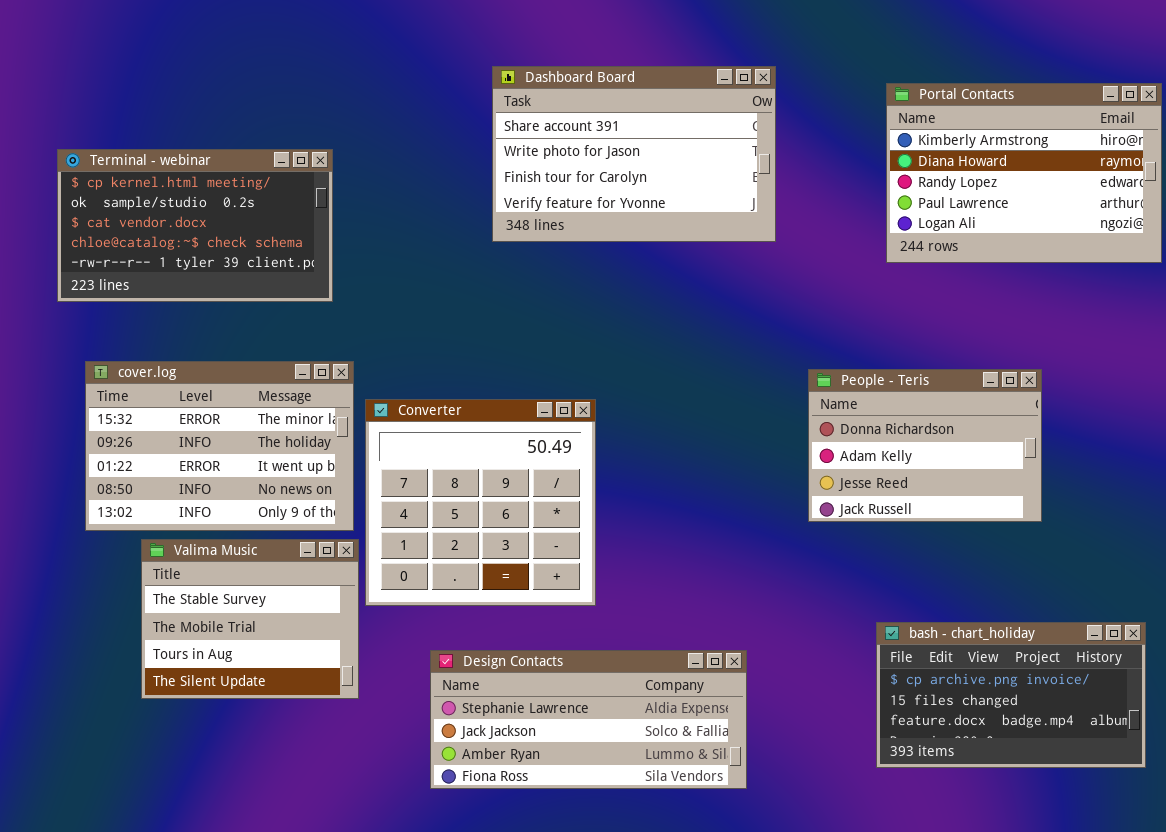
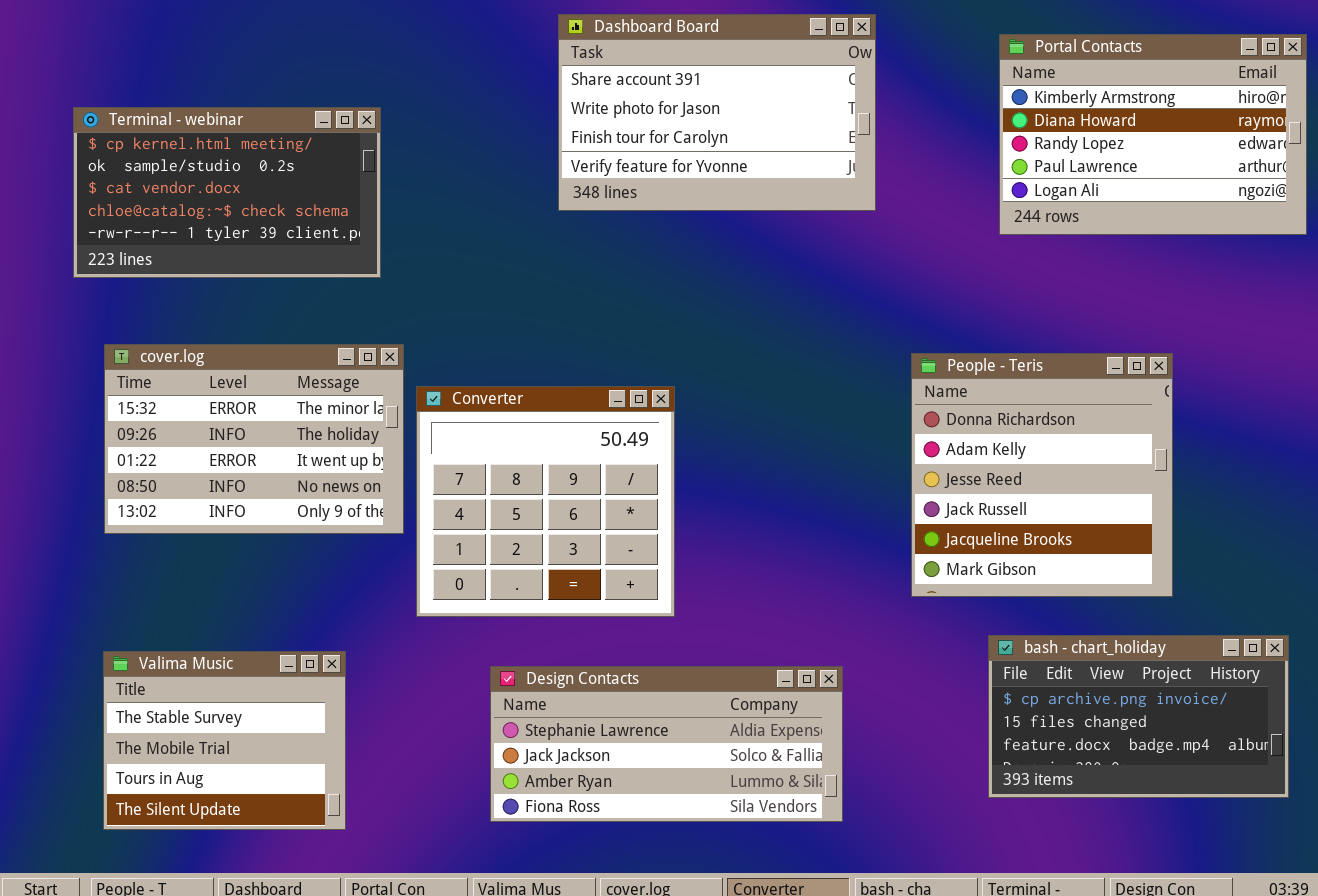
People - Teris: [808,369,1042,522] -> [911,353,1173,597], resized
Valima Music: [141,539,359,699] -> [103,651,346,830], moved

